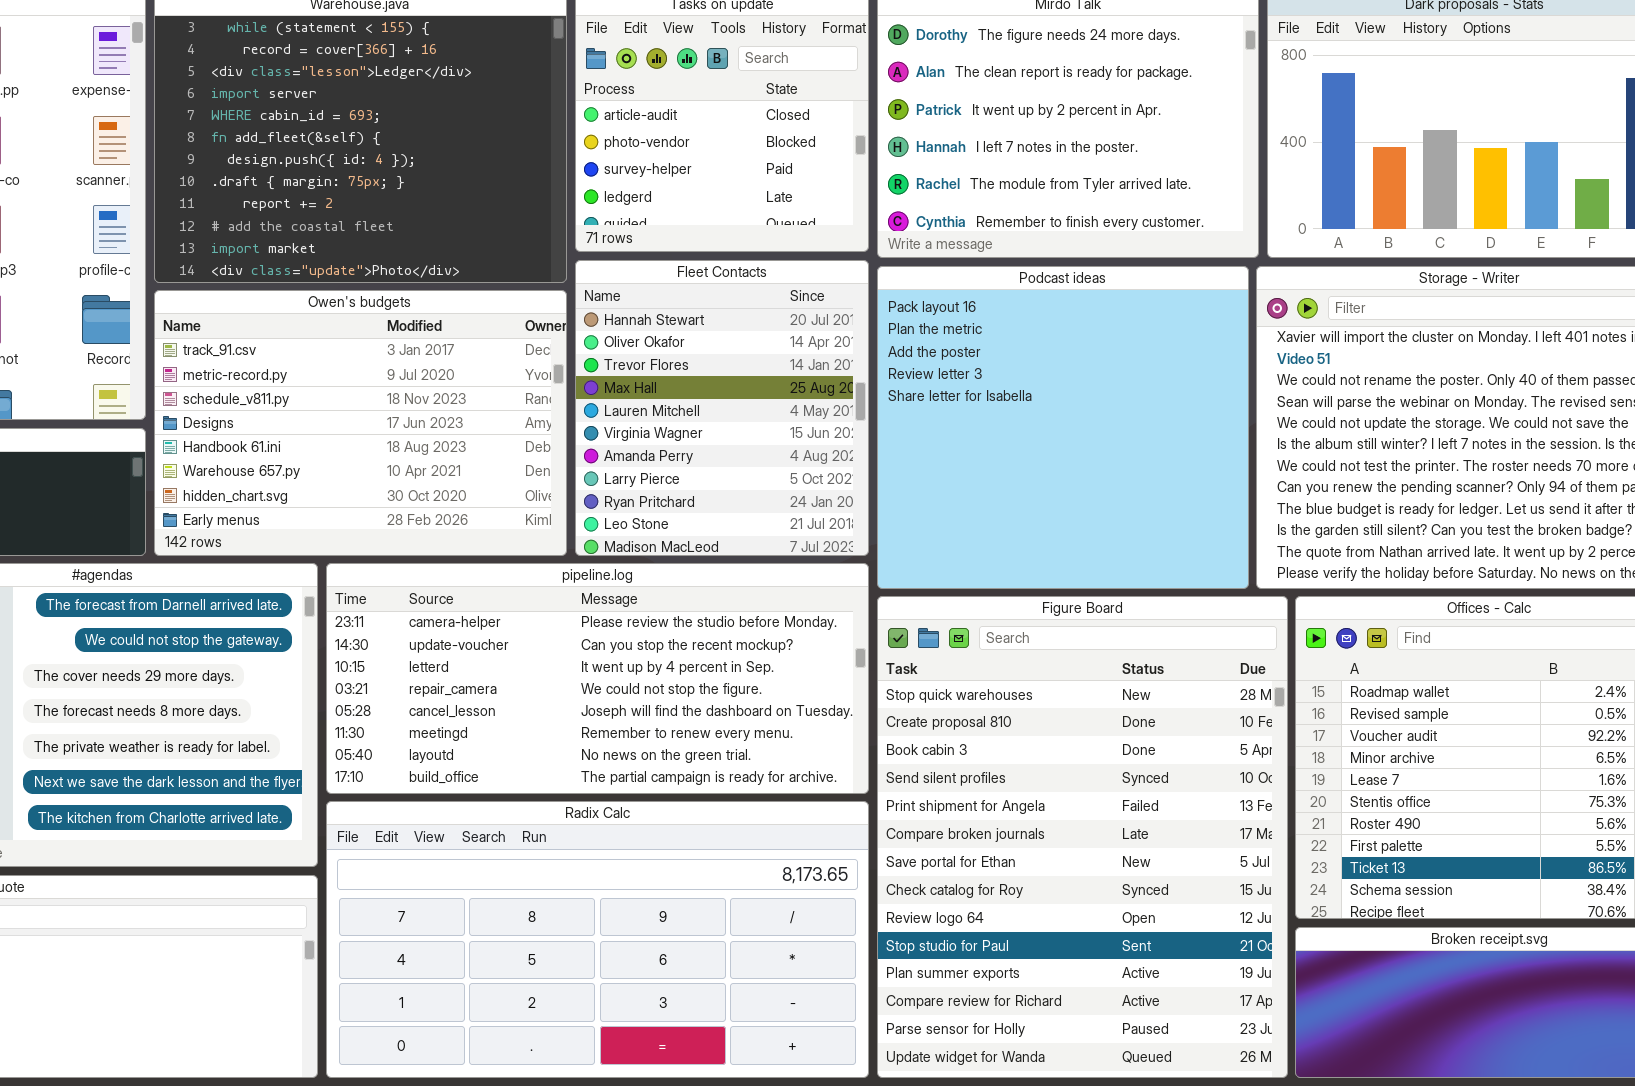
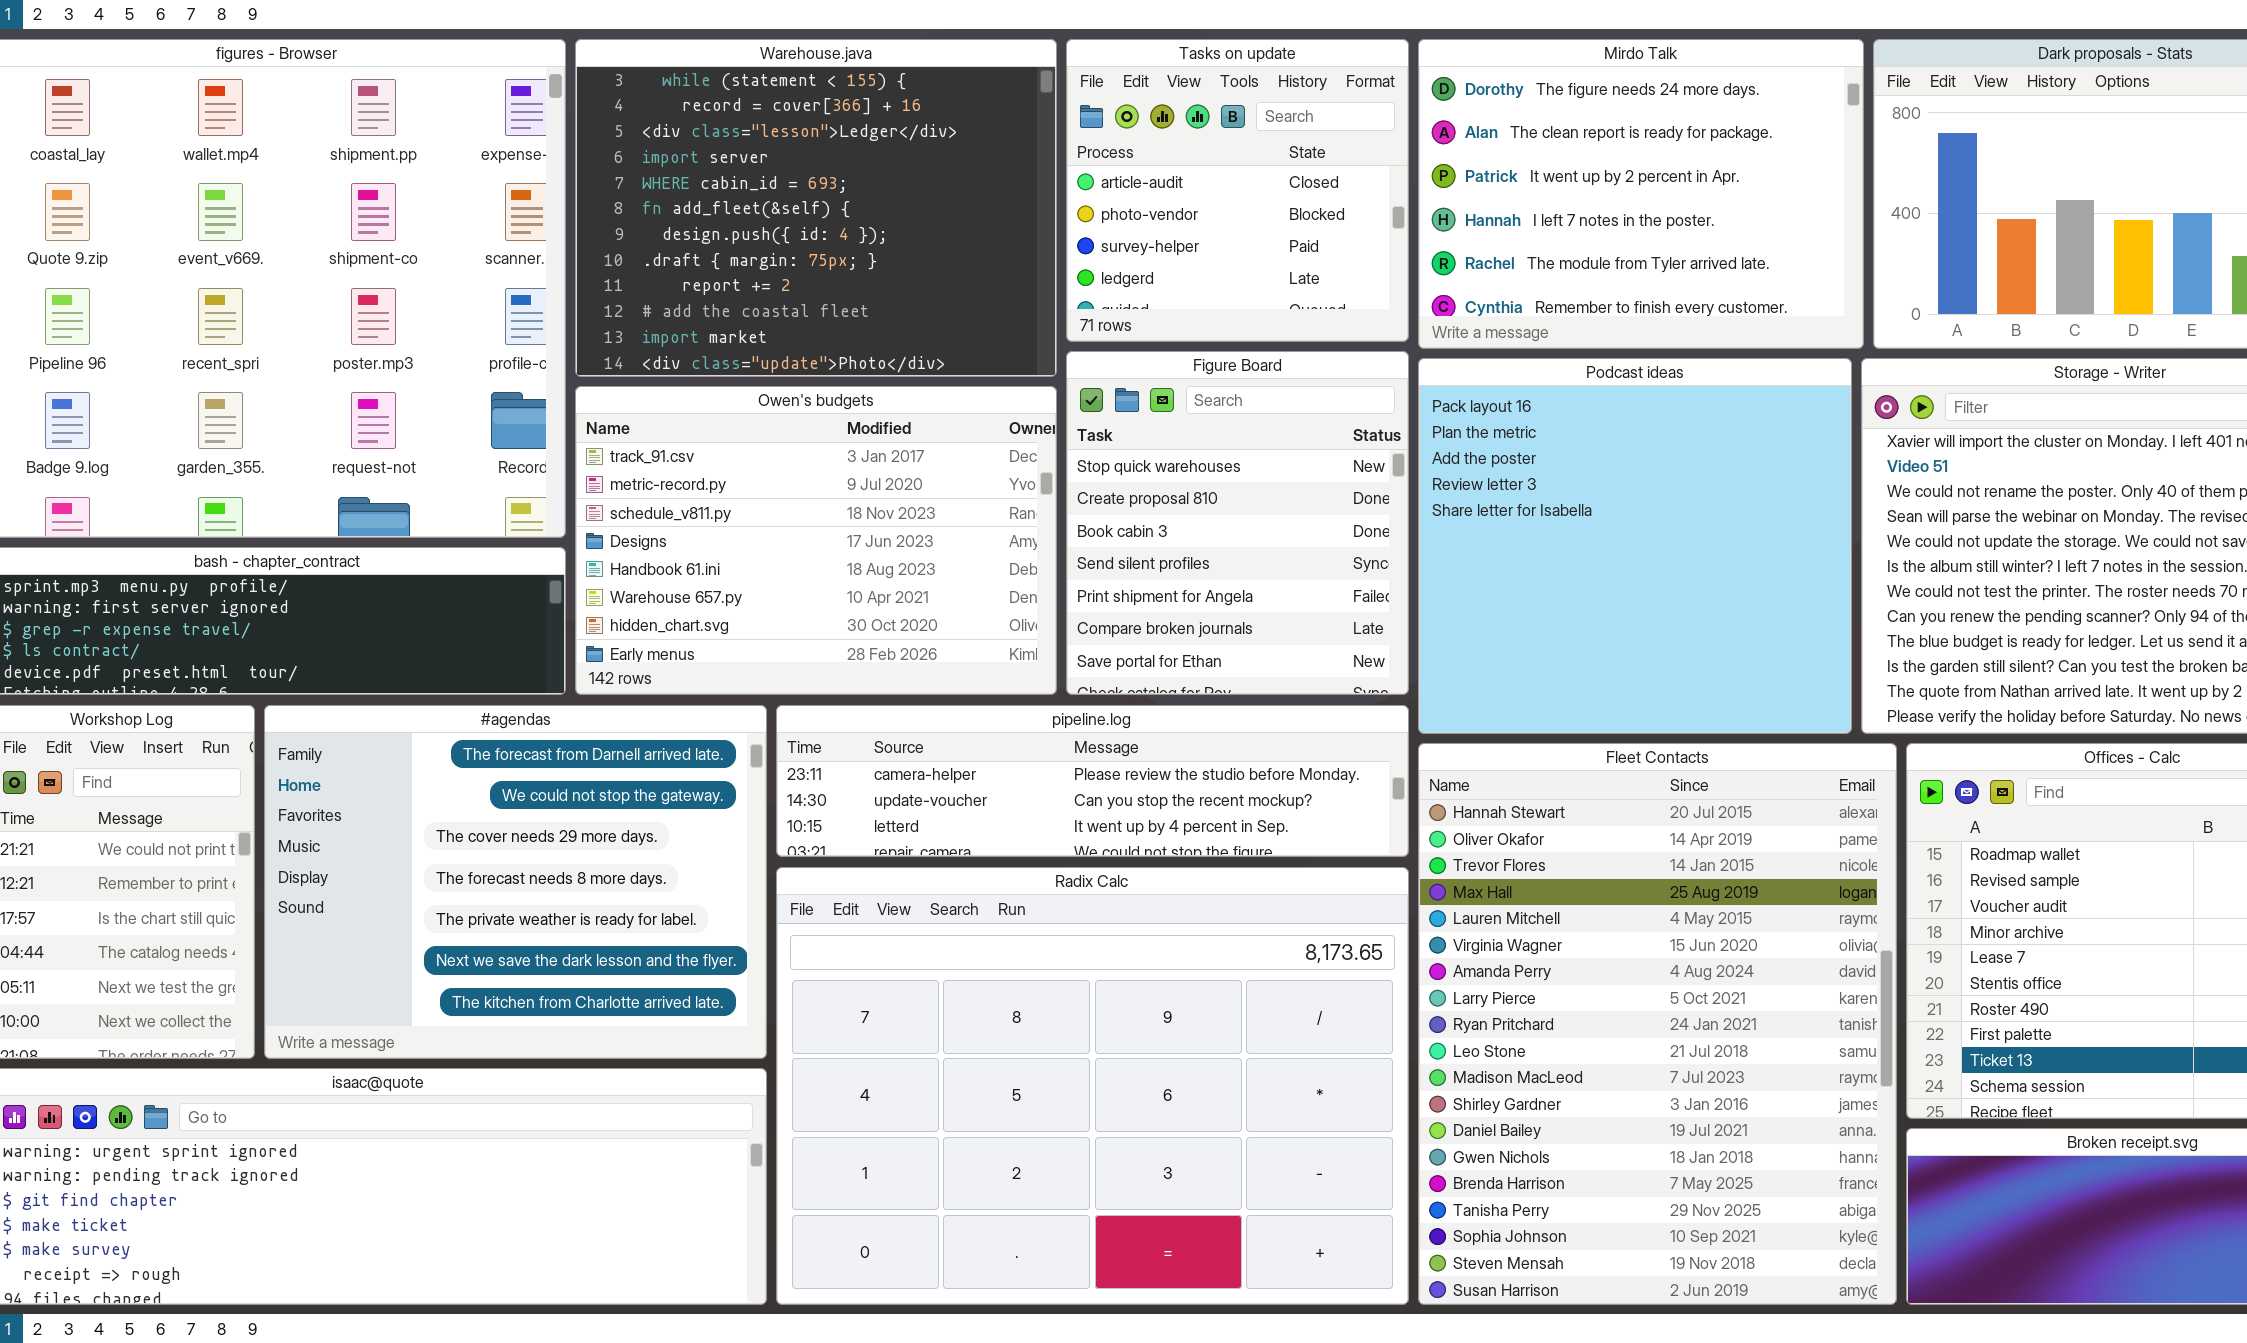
Fleet Contacts: [575,260,869,556] -> [1418,743,1897,1305], moved, resized
pipeline.log: [326,563,869,794] -> [776,705,1409,857], resized
Figure Board: [877,596,1288,1078] -> [1066,351,1409,695], moved, resized
Radix Calc: [326,801,869,1078] -> [776,867,1409,1305], resized

